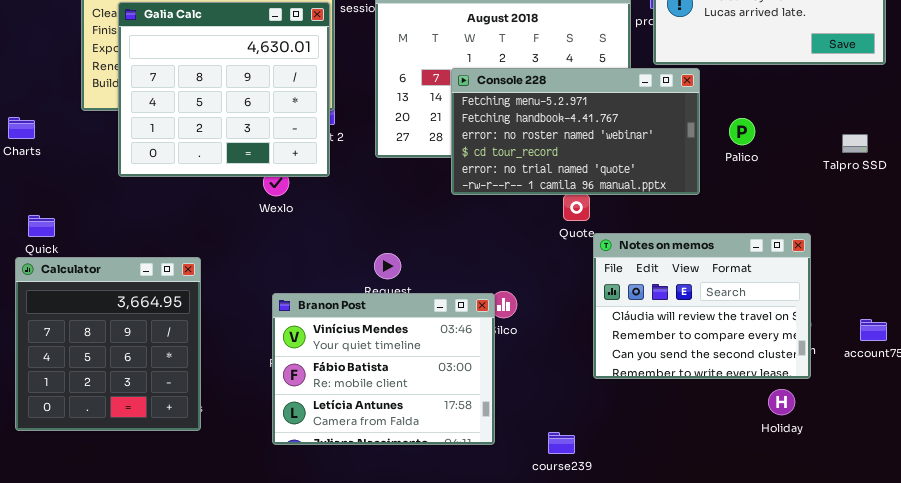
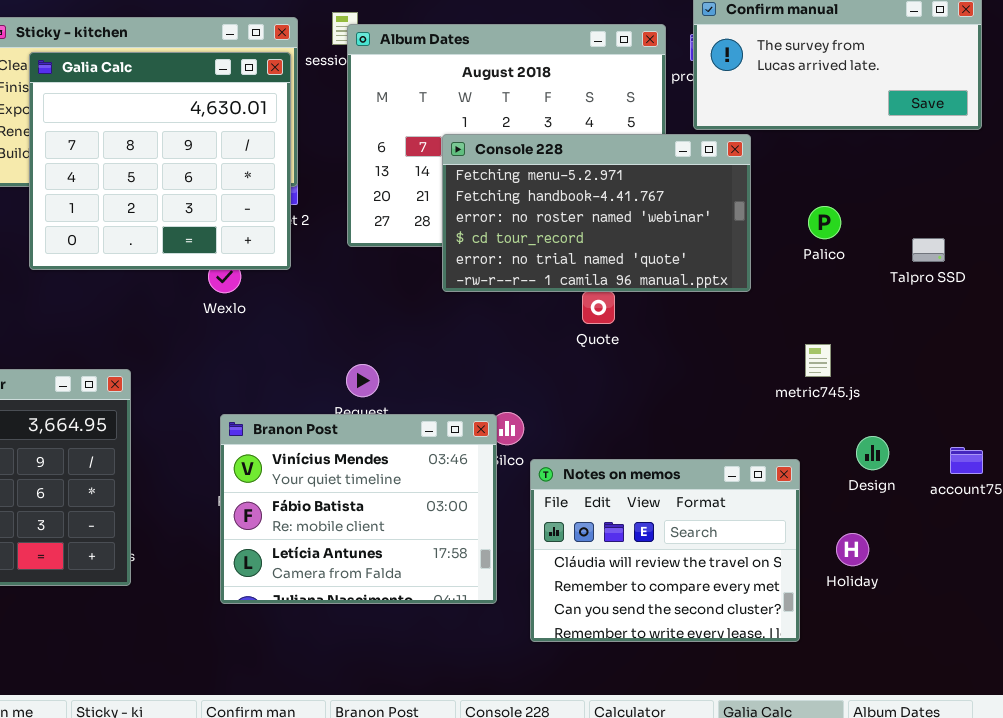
Palico: [729,118,755,145] -> [808,206,841,239], moved
Talpro SSD: [842,134,868,153] -> [912,238,945,262], moved
Notes on memos: [593,233,811,379] -> [530,459,800,642], moved

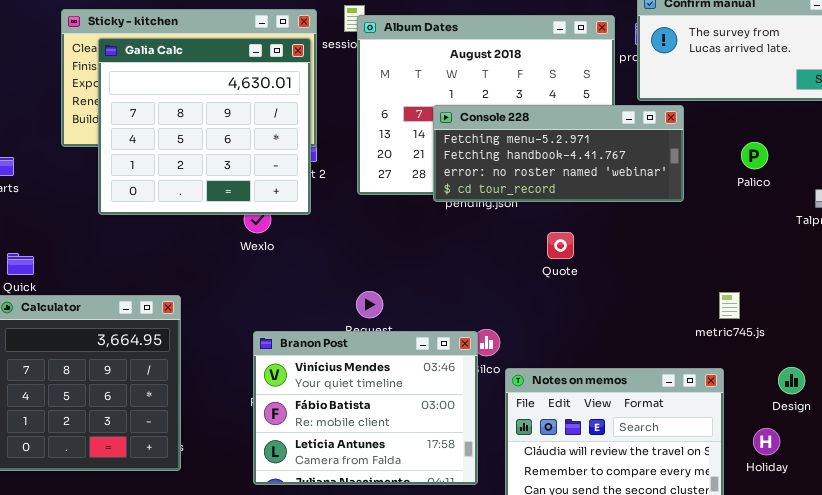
Console 228: [442,134,751,292] -> [433,105,684,202], resized
Palico: [808,206,841,239] -> [741,142,768,169], moved
metric745.js: [805,344,831,377] -> [719,292,740,319], moved
Design: [856,436,889,470] -> [778,367,805,394], moved

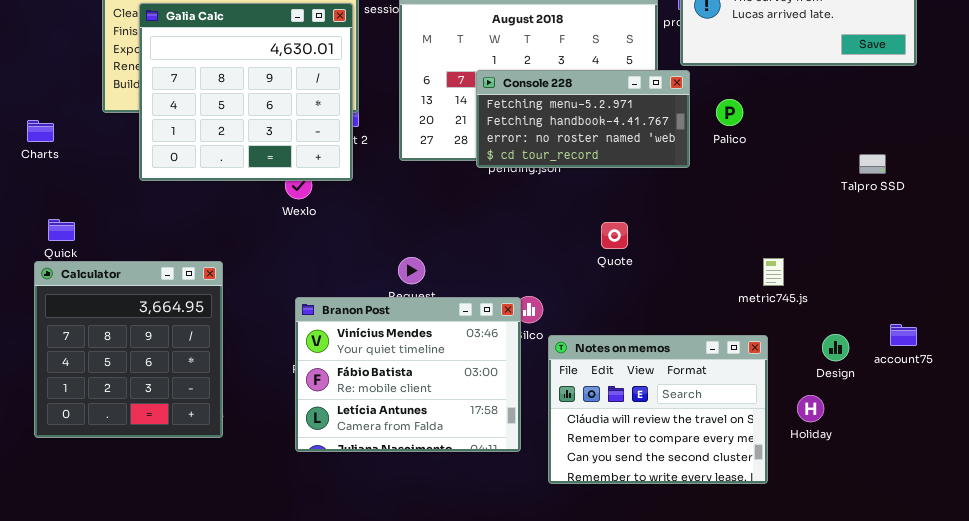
Console 228: [433,105,684,202] -> [476,70,690,168], resized
Palico: [741,142,768,169] -> [716,99,743,126], moved
Quote: [547,232,574,259] -> [601,222,628,249], moved

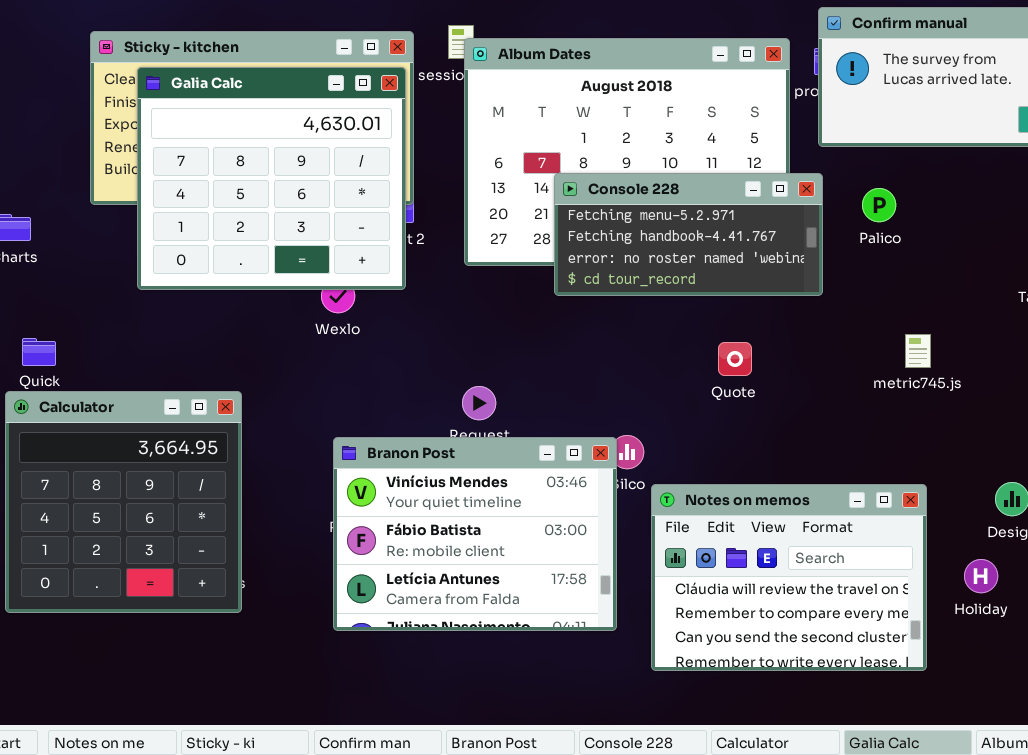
Console 228: [476,70,690,168] -> [554,173,823,296], moved
metric745.js: [763,258,784,286] -> [905,334,931,368], moved

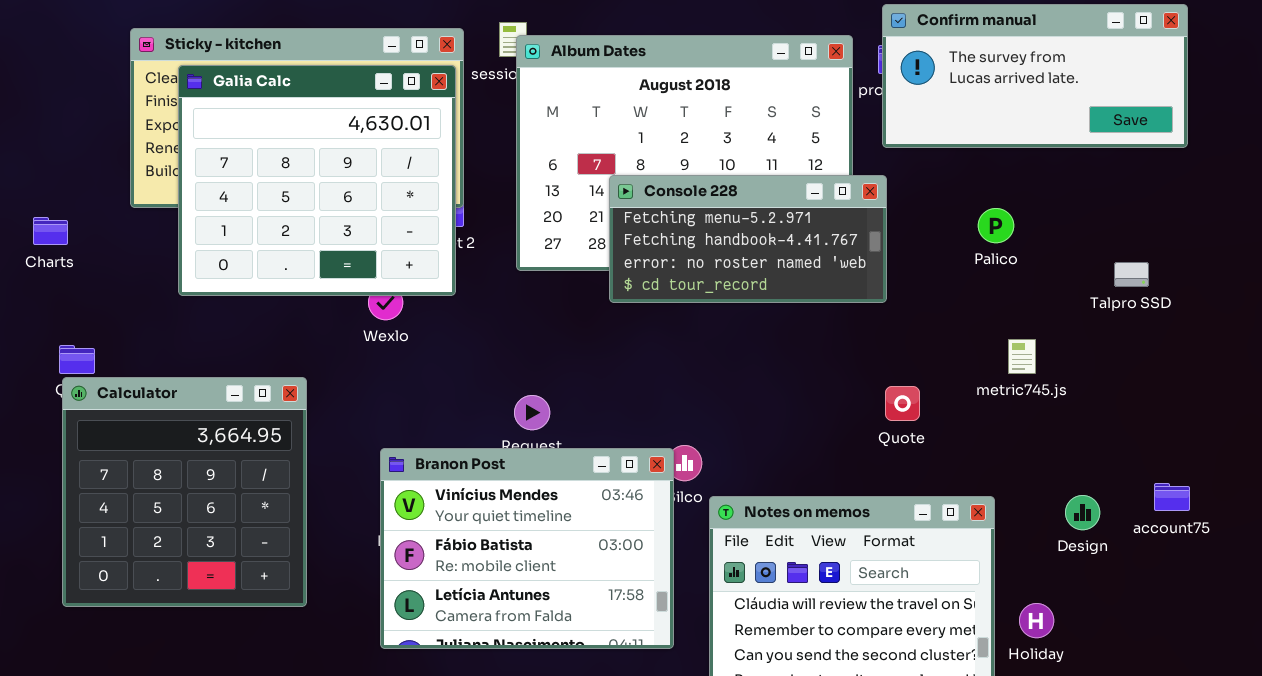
Palico: [862,188,896,222] -> [978,208,1014,243], moved
metric745.js: [905,334,931,368] -> [1008,339,1036,374], moved
Quote: [718,342,752,376] -> [885,386,920,421], moved
Calculator: [5,391,242,613] -> [62,377,307,607], moved
Holiday: [964,559,998,593] -> [1019,603,1054,638], moved

